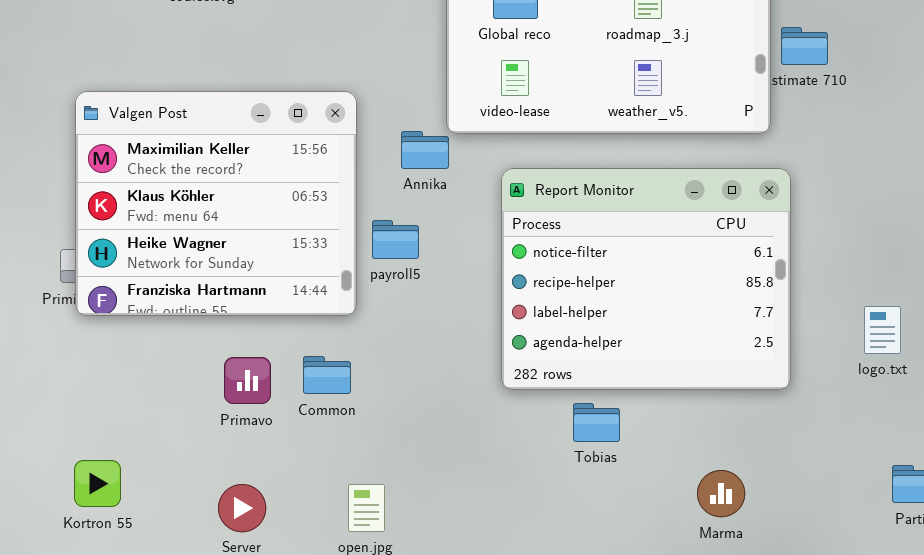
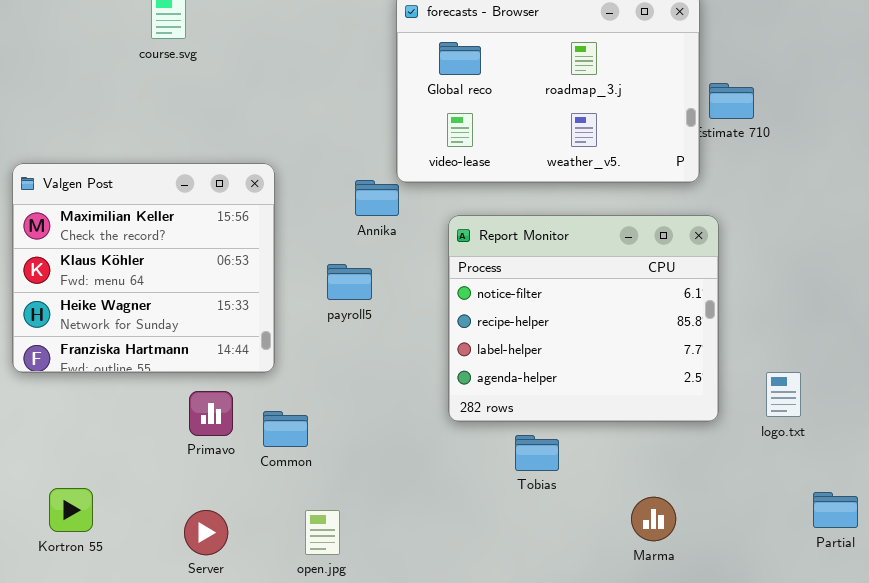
Valgen Post: [75,91,357,316] -> [12,163,275,373], moved
logo.txt: [864,306,901,354] -> [766,372,801,417], moved
Common: [303,356,351,394] -> [263,411,308,447], moved

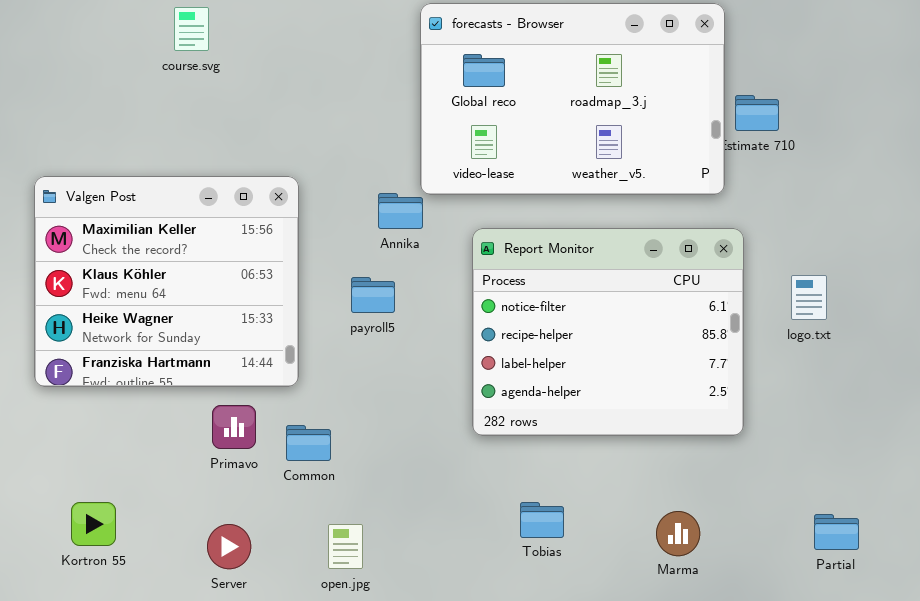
logo.txt: [766,372,801,417] -> [791,275,827,320], moved
Tobias: [515,435,559,471] -> [520,502,564,538], moved
Partial: [813,492,858,528] -> [814,514,859,550], moved

